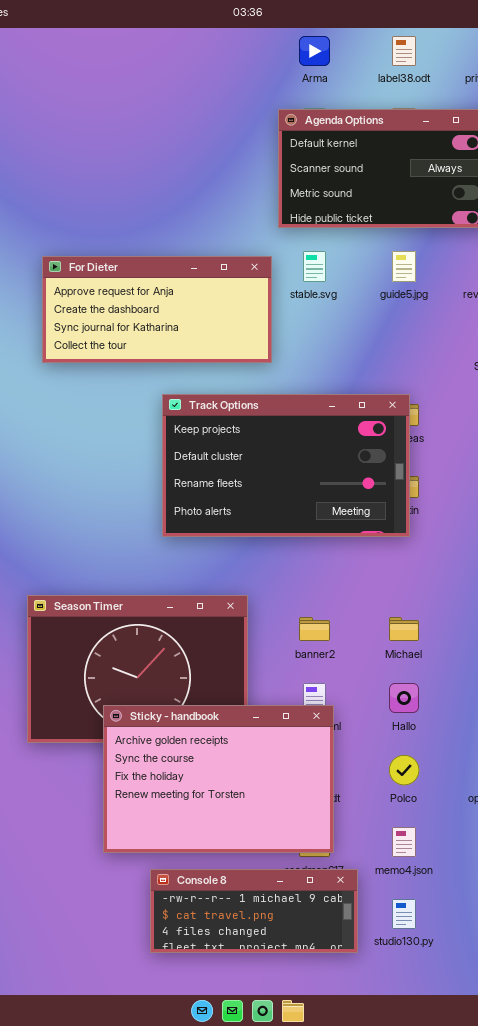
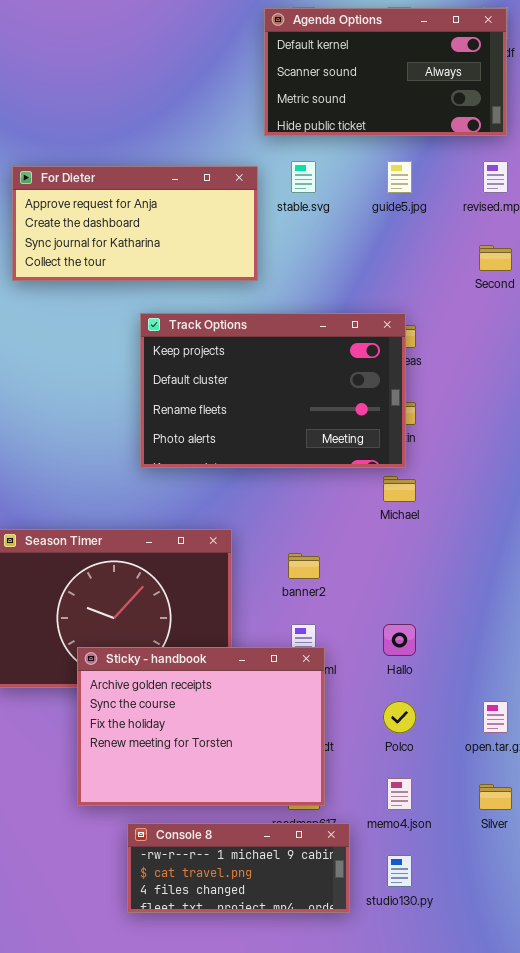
Michael: [389,617,419,641] -> [383,476,416,502], moved

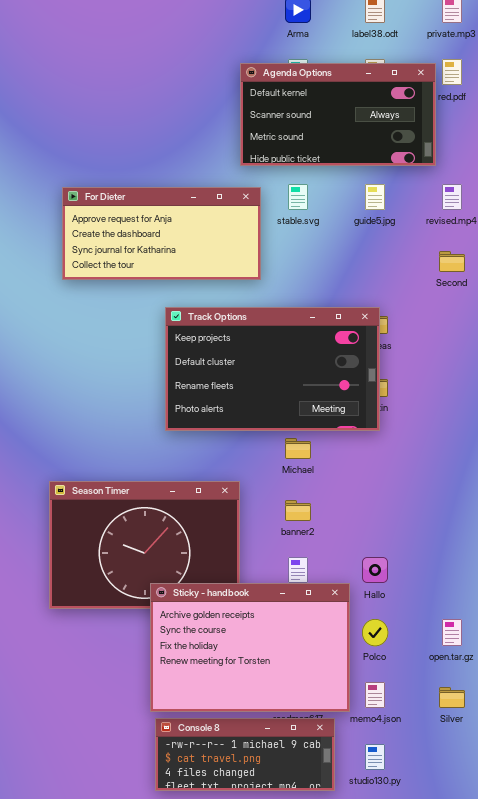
Agenda Options: [264,8,507,136] -> [240,63,436,166], moved
Michael: [383,476,416,502] -> [285,438,311,459], moved
Sticky - handbook: [77,647,325,806] -> [150,583,350,712], moved

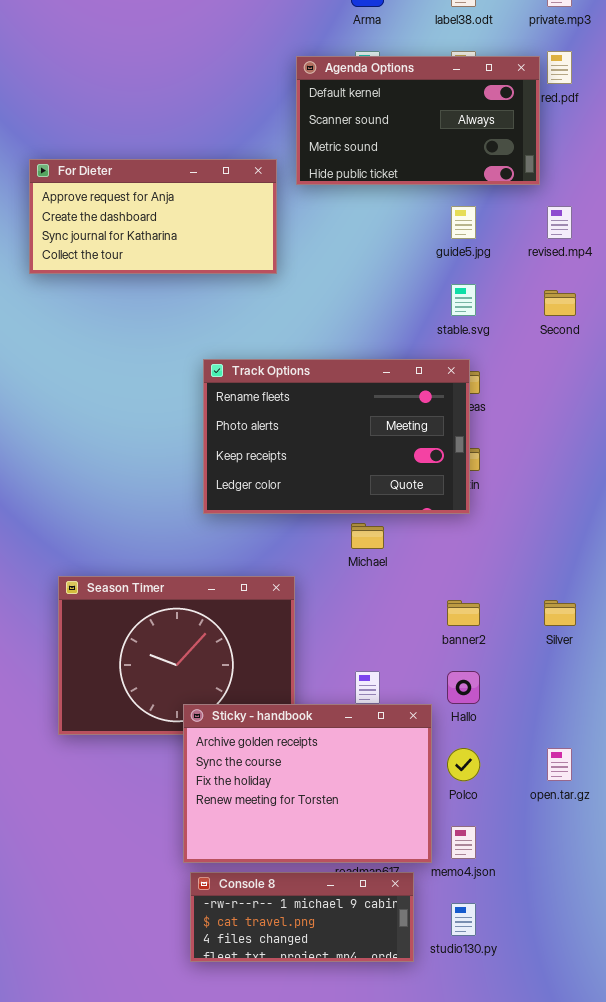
stable.svg: [288,184,308,210] -> [451,284,476,316], moved
For Dieter: [62,187,261,280] -> [29,159,277,274], moved
Track Options: [165,307,380,431] -> [203,359,470,514], scrolled down 2 rows
banner2: [285,500,311,521] -> [447,600,480,626], moved
Silver: [439,687,465,708] -> [544,600,576,626], moved

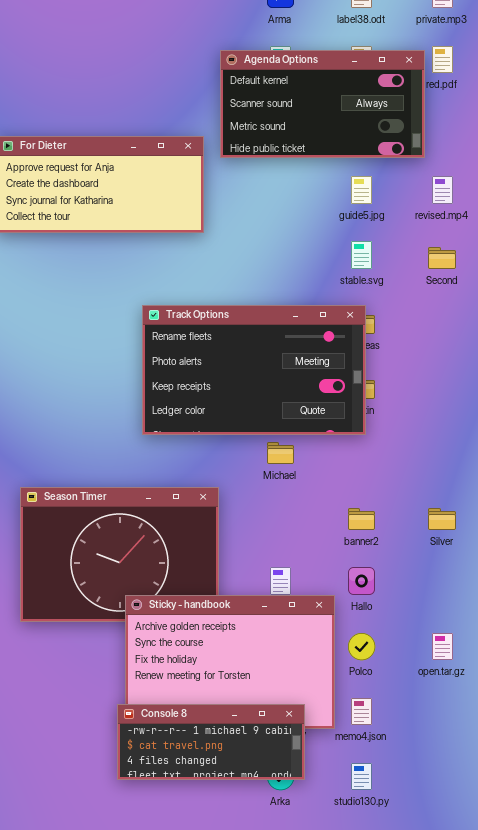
Console 8: [190,872,414,962] -> [117,704,305,780], moved

